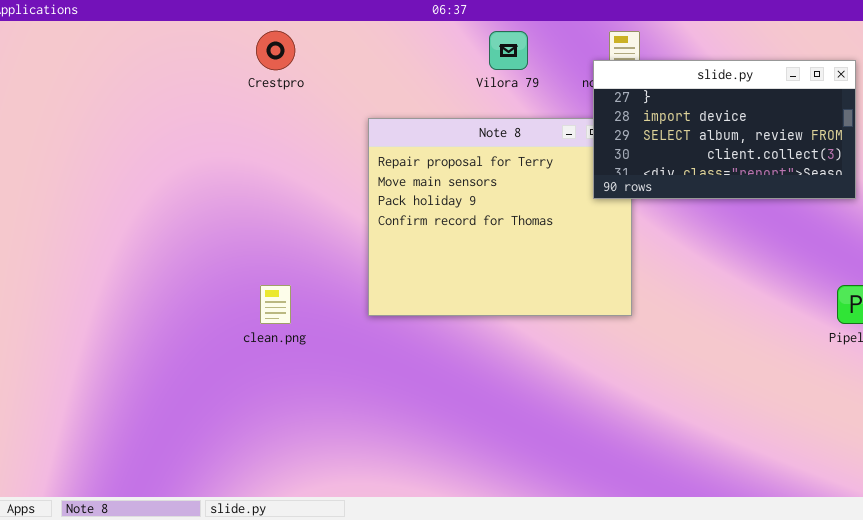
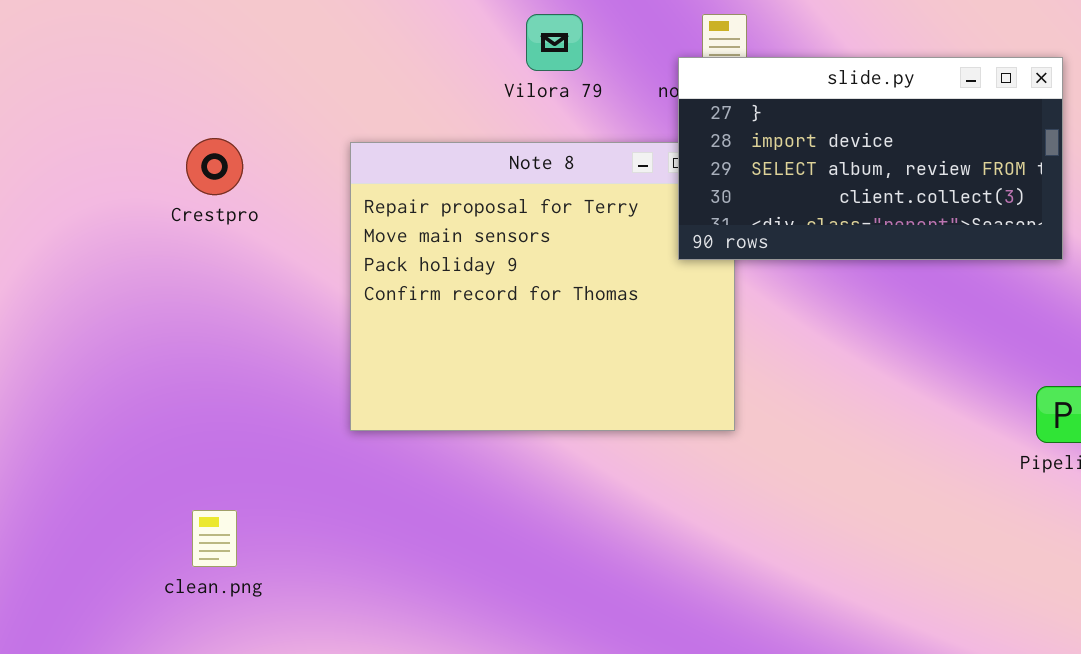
Crestpro: [256,31,295,70] -> [186,138,243,195], moved
clean.png: [260,285,291,324] -> [192,510,237,567], moved

